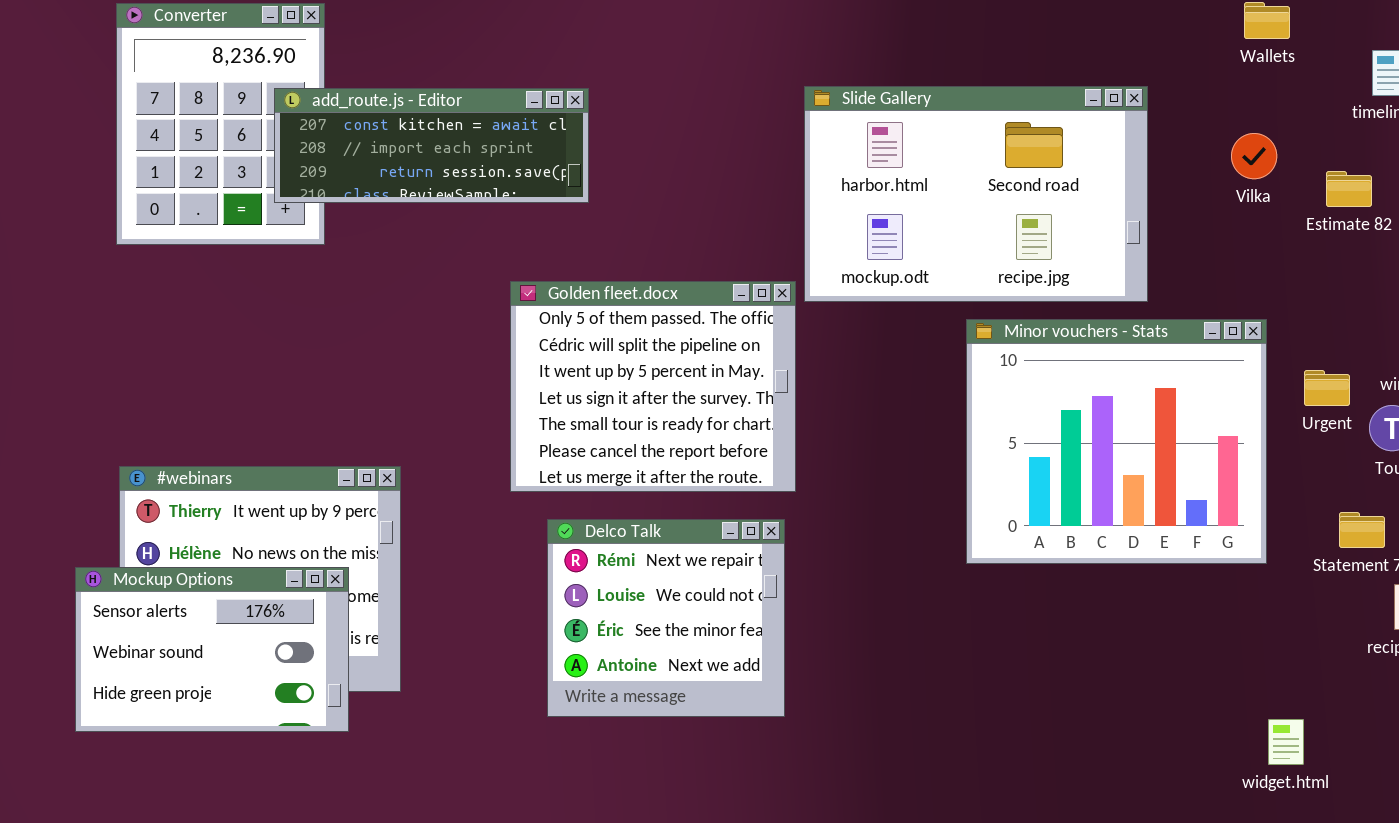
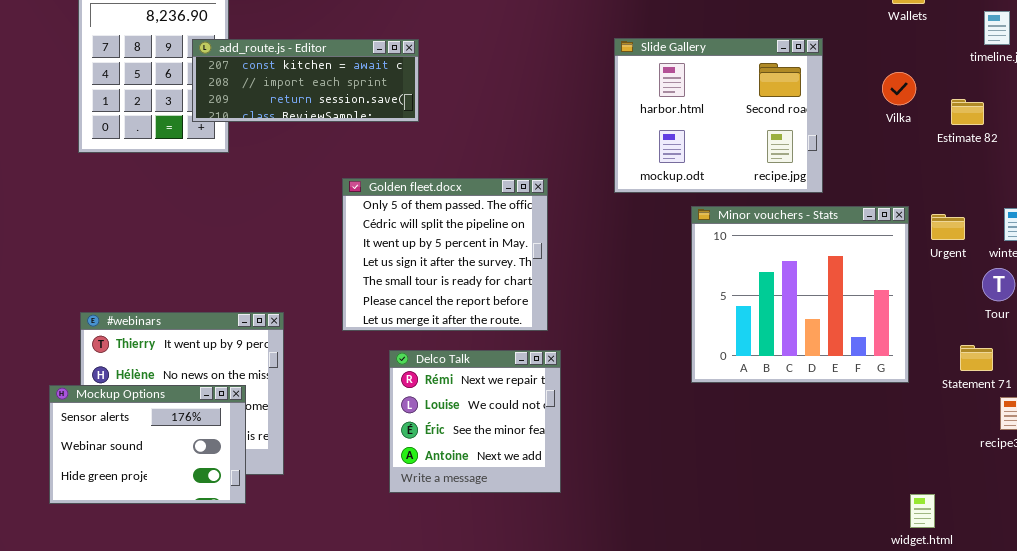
Slide Gallery: [804,86,1148,302] -> [614,38,823,193], resized
Golden fleet.docx: [510,281,796,492] -> [342,178,548,331], moved
Urgent: [1304,370,1350,406] -> [931,214,965,240], moved

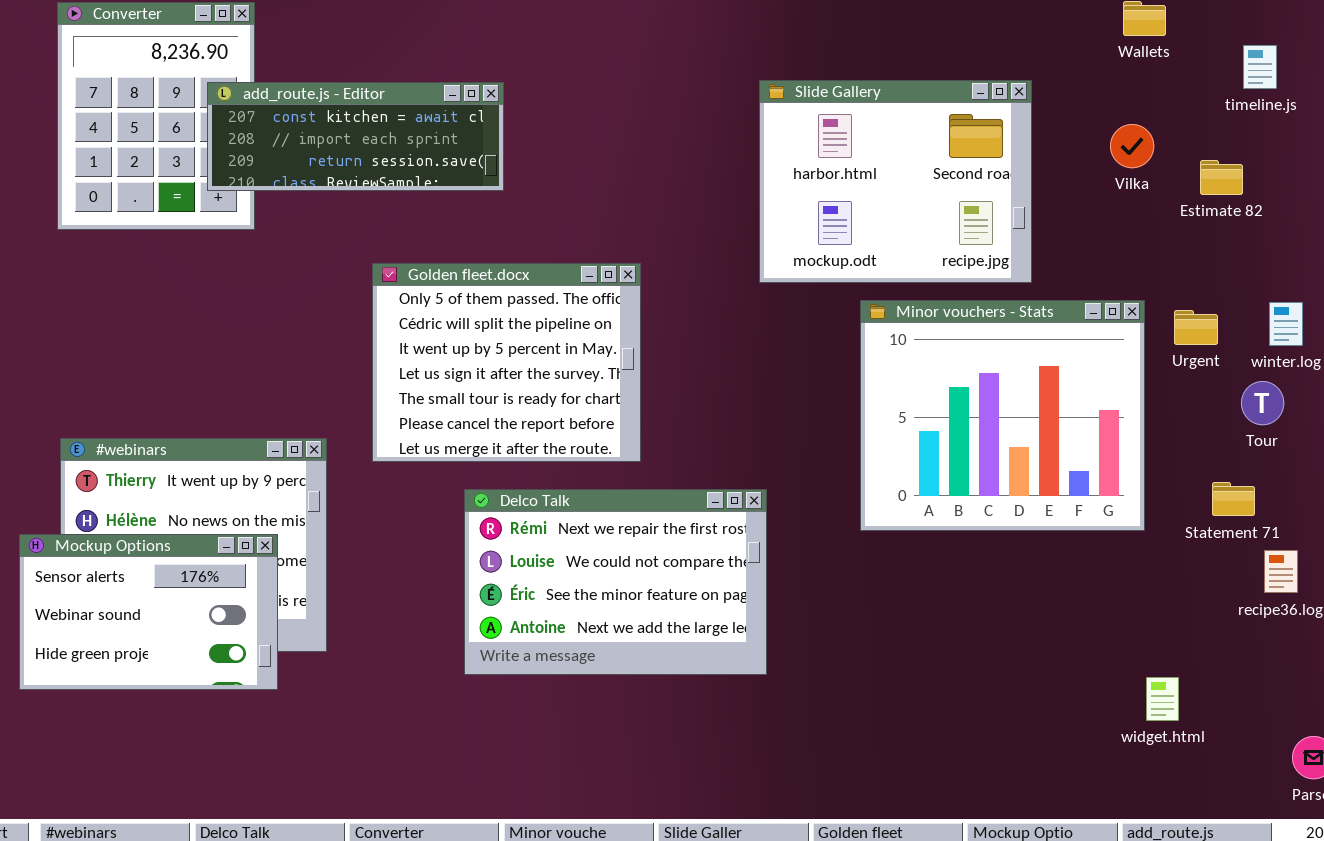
Golden fleet.docx: [342,178,548,331] -> [372,263,641,462], moved
Delco Talk: [389,350,561,493] -> [464,489,767,675], resized

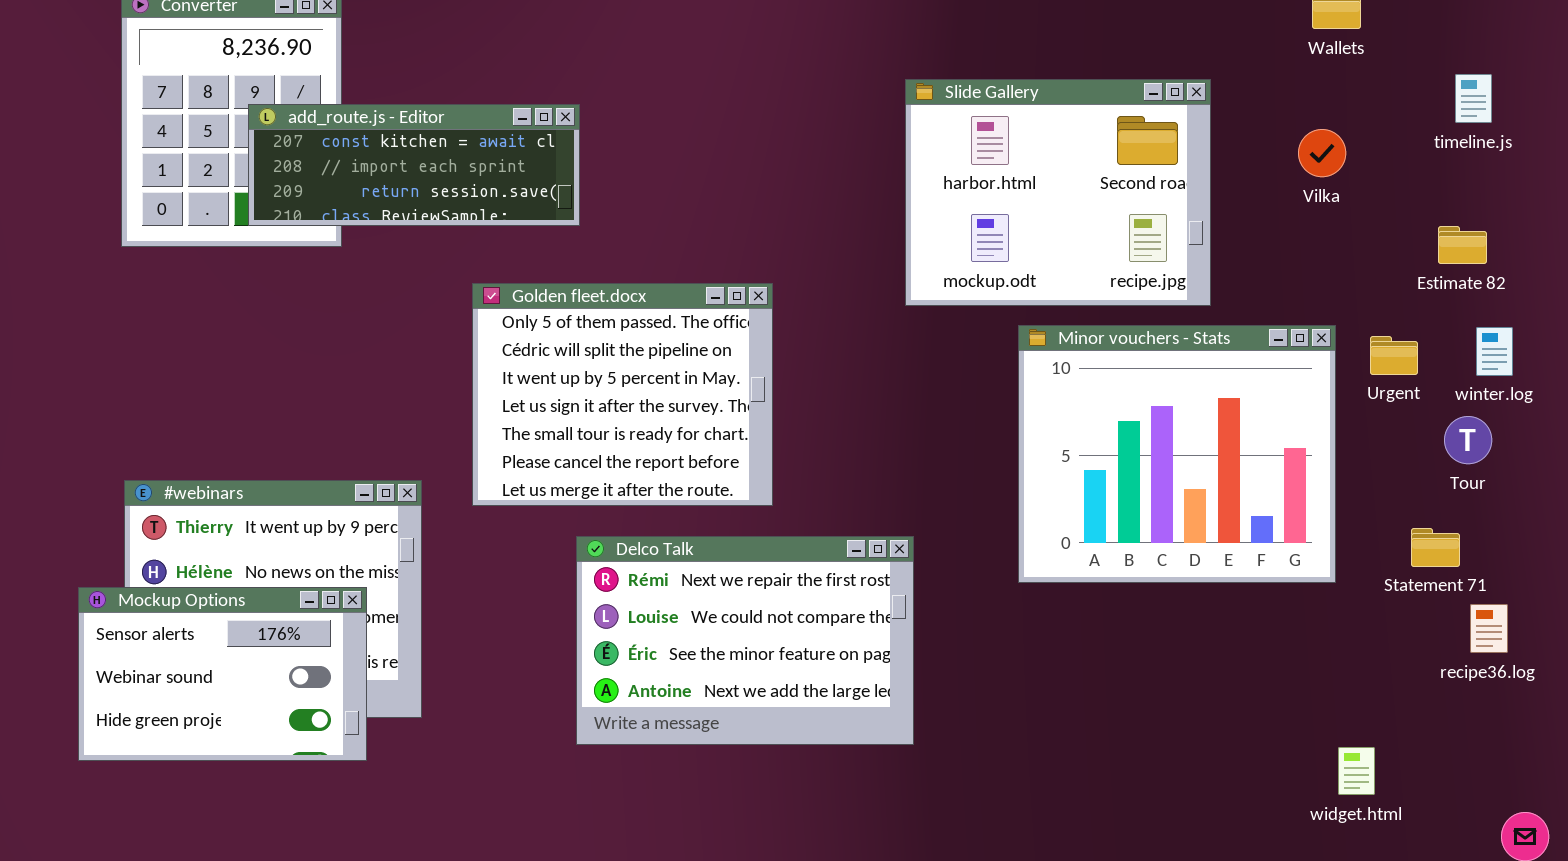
timeline.js: [1243,45,1277,89] -> [1455,74,1492,123], moved
add_route.js - Editor: [207,82,504,191] -> [248,104,580,226], moved
Estimate 82: [1200,160,1243,195] -> [1438,226,1487,264], moved

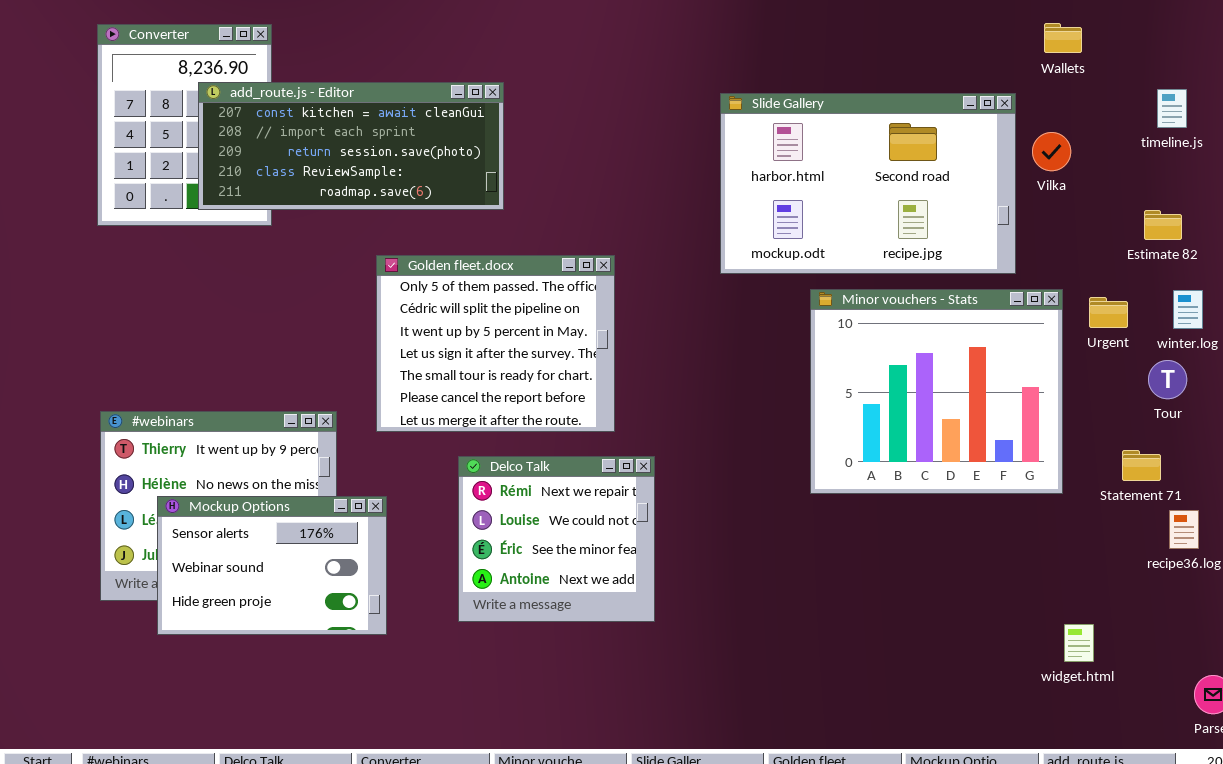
Slide Gallery: [905,79,1211,306] -> [720,93,1016,274], resized
add_route.js - Editor: [248,104,580,226] -> [198,82,504,210], resized
Delco Talk: [576,536,914,745] -> [458,456,655,622], resized
Mockup Options: [78,587,367,761] -> [157,496,387,635], moved

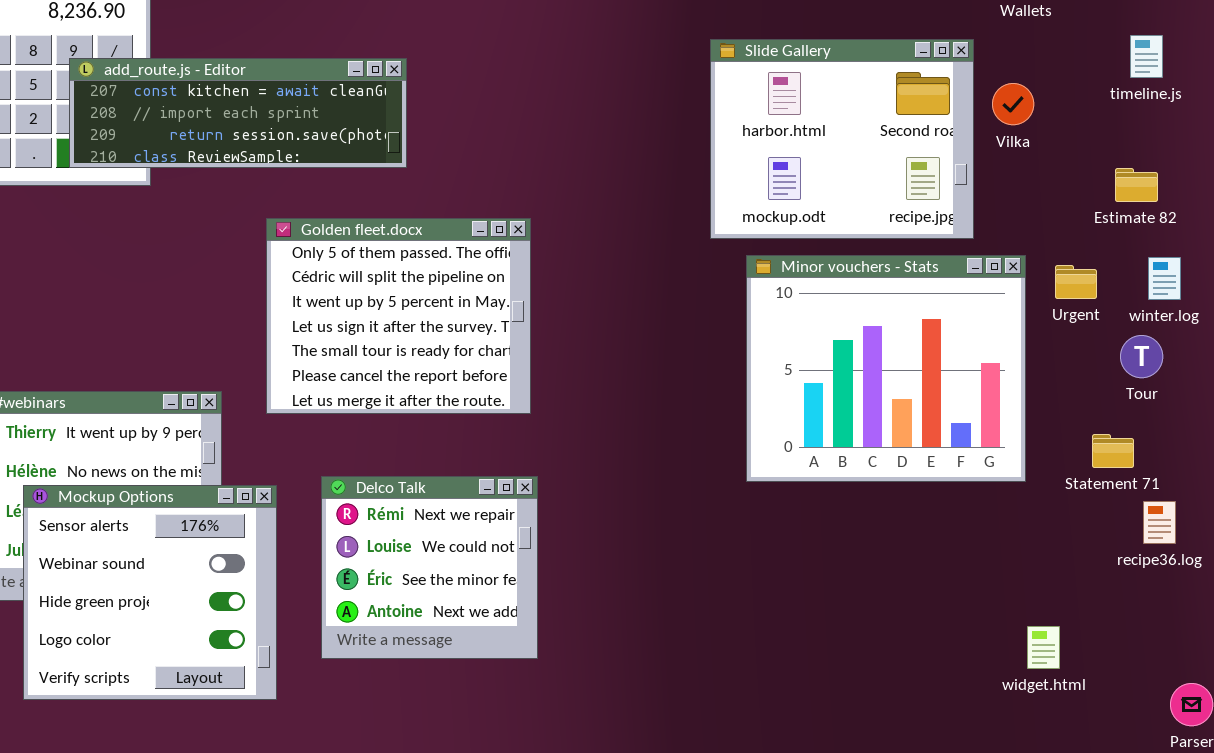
add_route.js - Editor: [198,82,504,210] -> [69,58,407,168], resized
Slide Gallery: [720,93,1016,274] -> [710,39,974,239], resized
Delco Talk: [458,456,655,622] -> [321,476,538,659], moved
Mockup Options: [157,496,387,635] -> [23,485,277,700], resized

